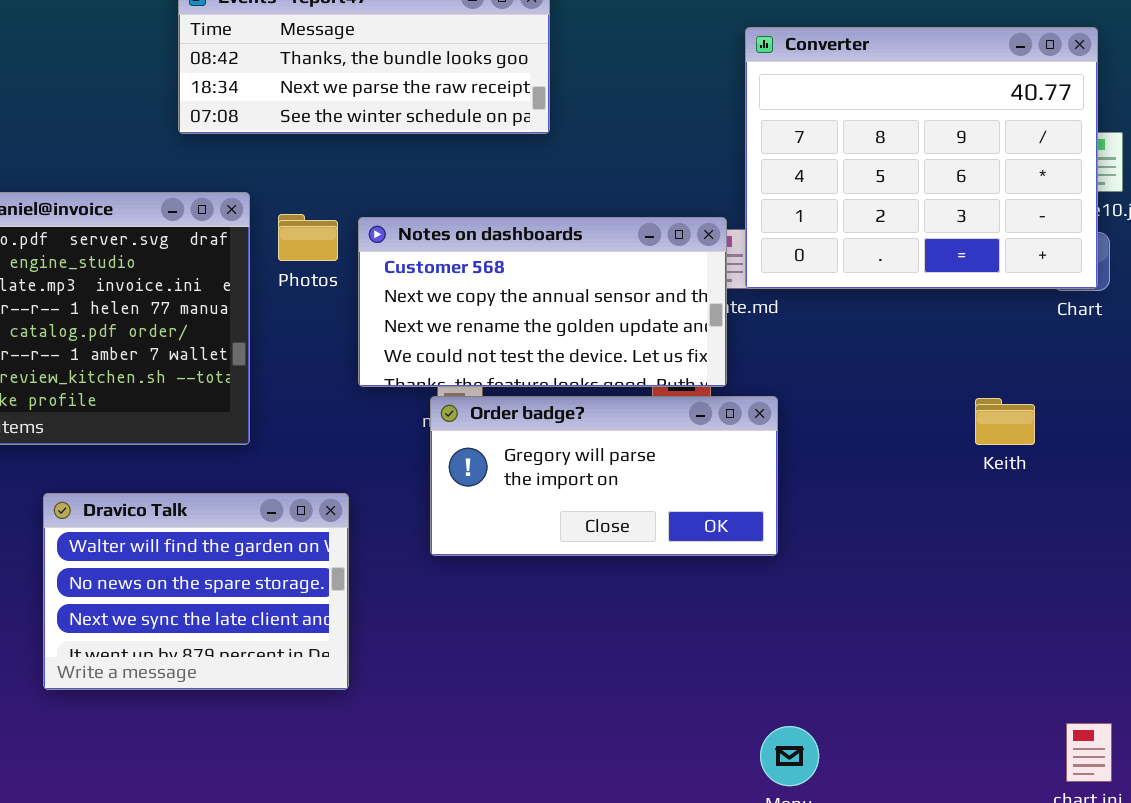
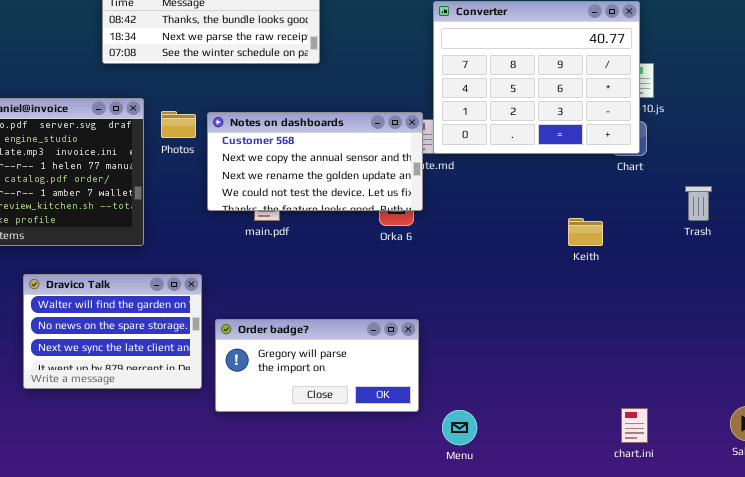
Order badge?: [430,396,778,556] -> [215,319,419,412], moved

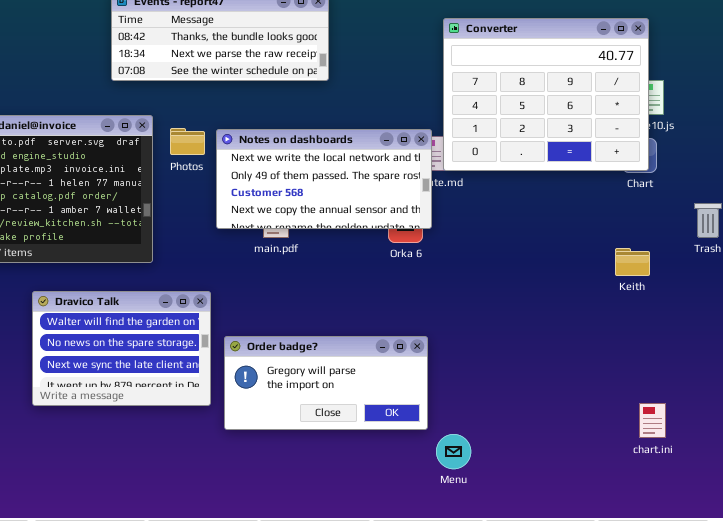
Notes on dashboards: [207,112,423,211] -> [216,129,432,229], scrolled up 2 rows
Keith: [568,218,603,246] -> [615,248,650,276], moved
chart.ini: [621,408,648,443] -> [639,403,666,438], moved
Menu: [442,410,477,445] -> [436,434,471,469], moved

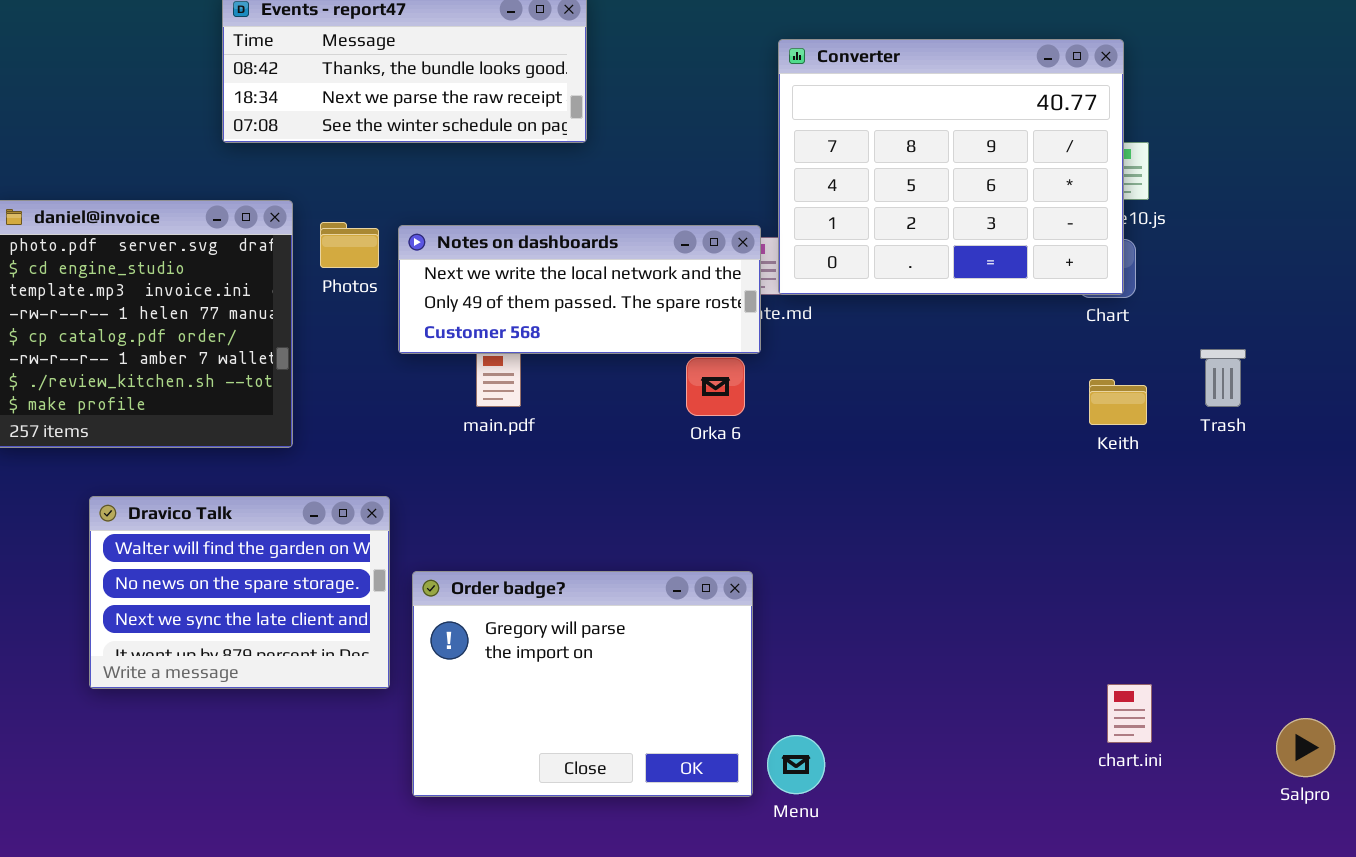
Notes on dashboards: [216,129,432,229] -> [398,225,761,354], resized
Keith: [615,248,650,276] -> [1089,379,1147,425], moved
Order badge?: [224,336,428,430] -> [412,571,753,797], resized

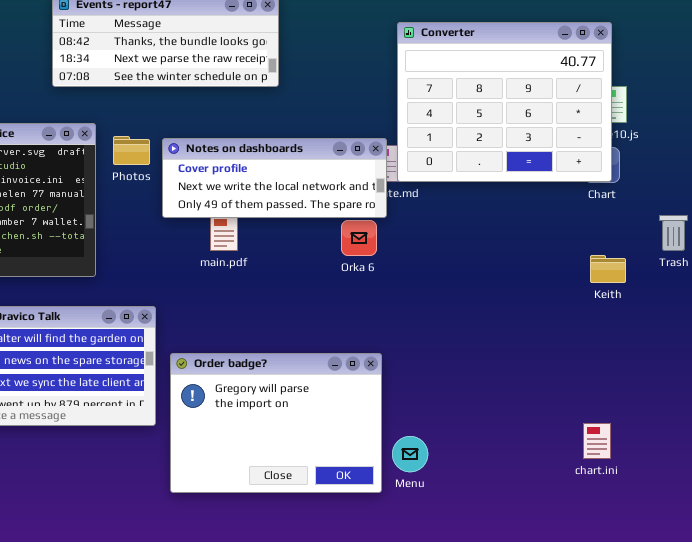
Notes on dashboards: [398,225,761,354] -> [162,138,387,218], scrolled up 1 row
Keith: [1089,379,1147,425] -> [590,255,626,283], moved
chart.ini: [1107,684,1152,743] -> [583,423,611,459], moved
Menu: [767,735,825,794] -> [392,436,428,472], moved

